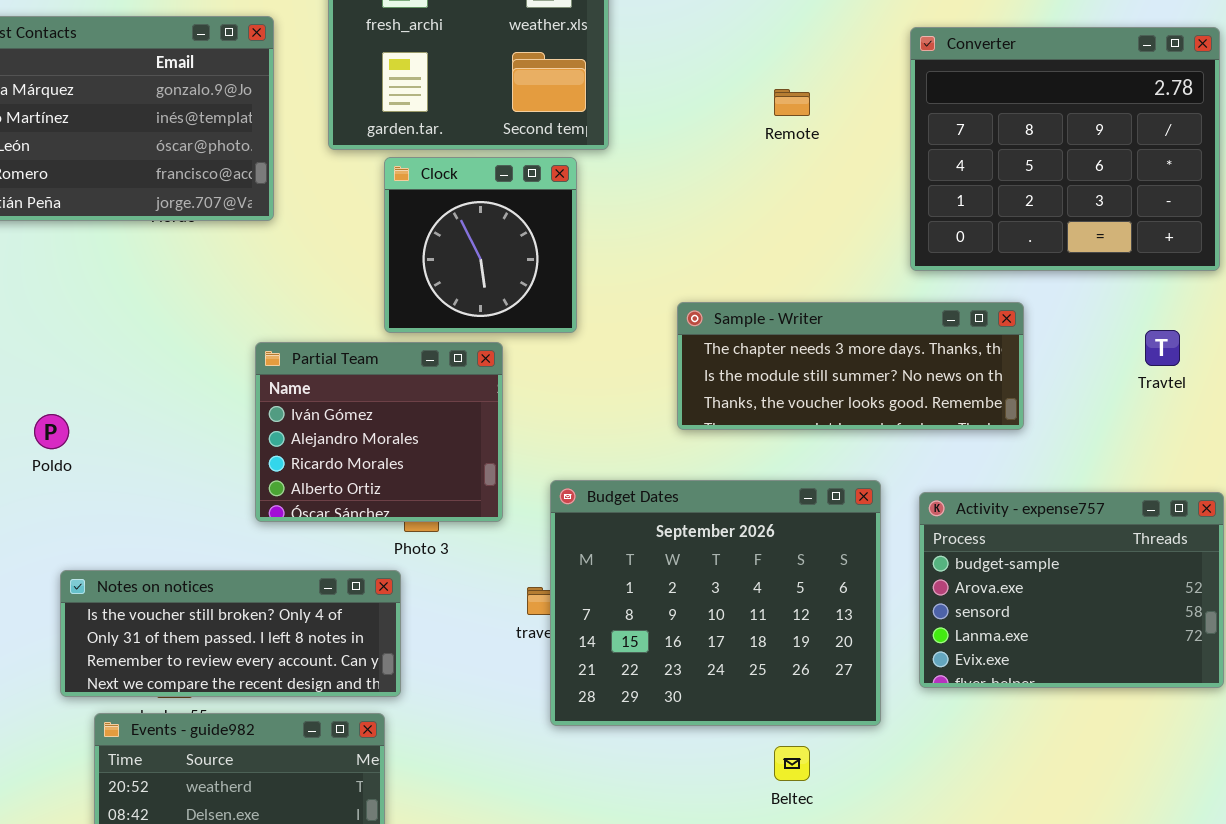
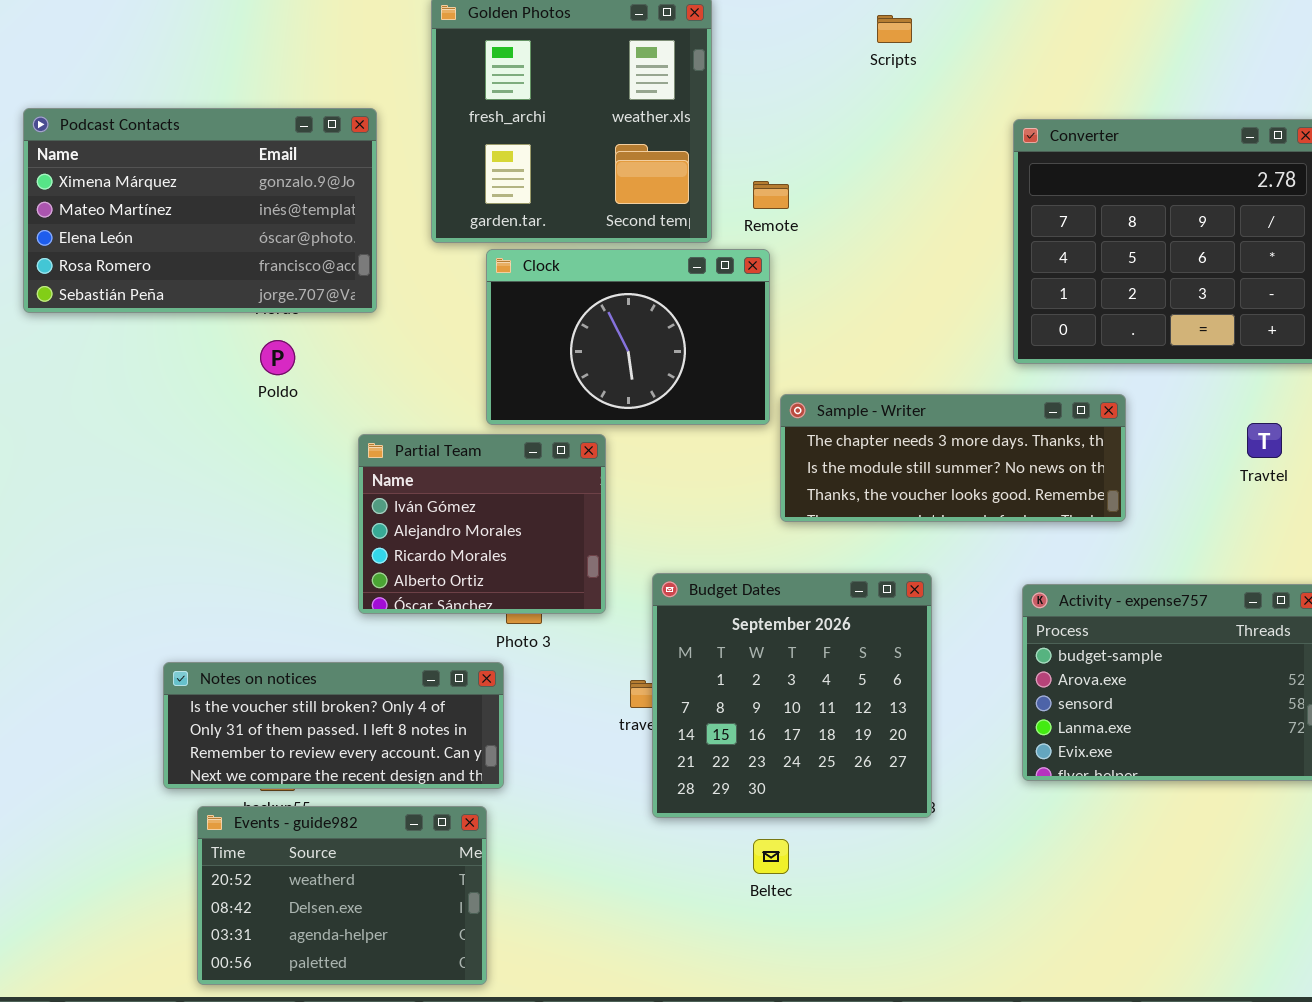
Remote: [774,89,810,116] -> [753,181,789,209], moved
Clock: [384,157,577,333] -> [486,249,770,425], resized
Poldo: [34,414,69,449] -> [260,340,295,375], moved
Budget Dates: [550,480,881,726] -> [652,573,932,818], resized
Beltec: [774,746,810,781] -> [753,839,789,874], moved

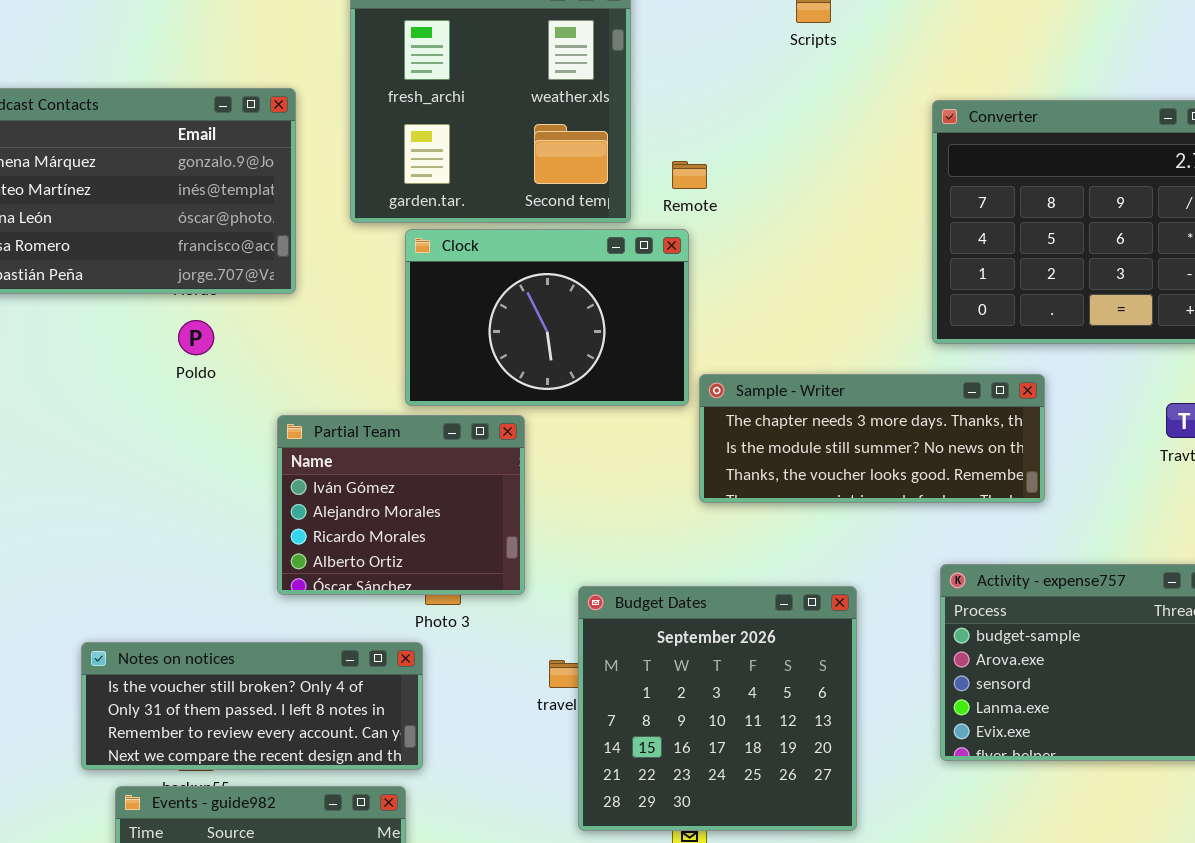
Budget Dates: [652,573,932,818] -> [578,586,857,831], moved

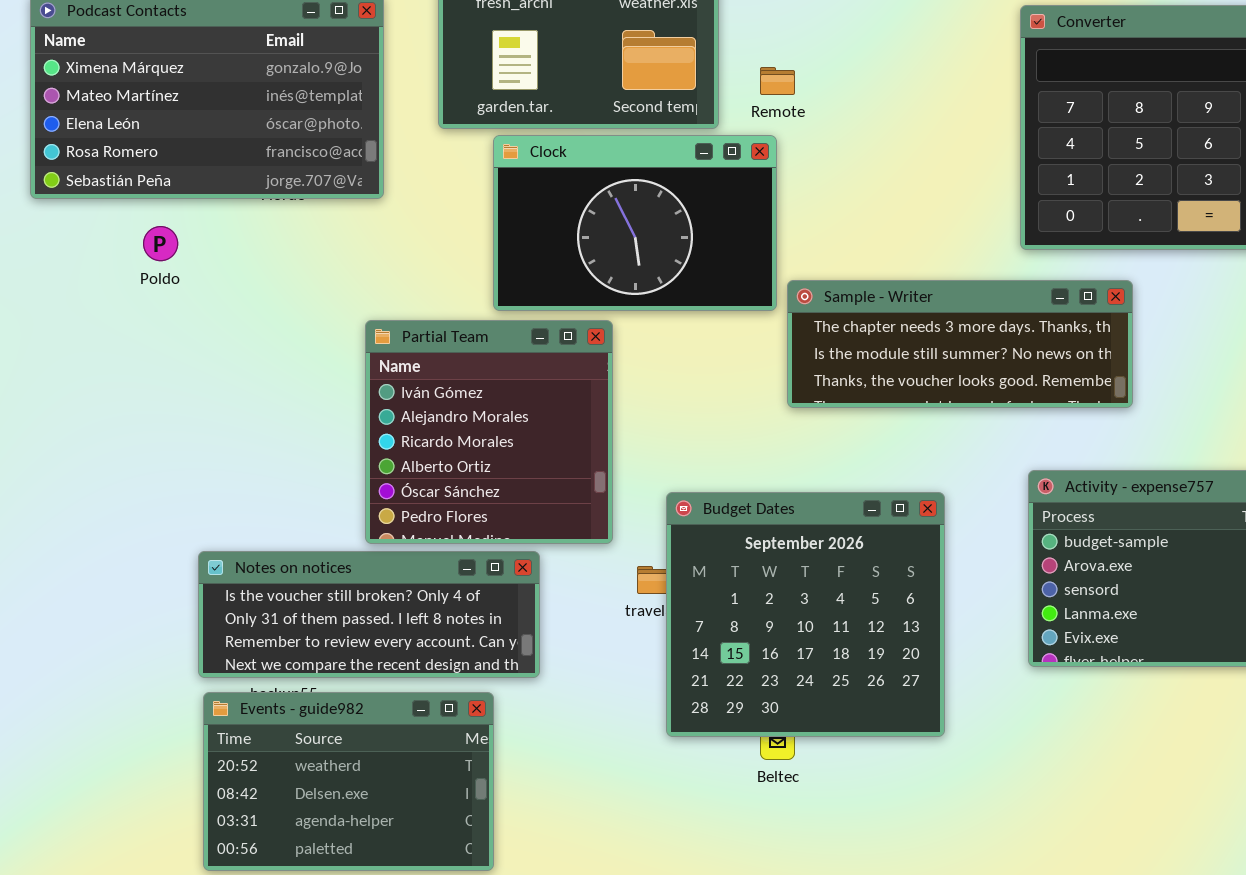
Poldo: [178,320,214,355] -> [143,226,178,261], moved
Partial Team: [277,415,525,595] -> [365,320,613,544], resized
Notes on notices: [81,642,423,770] -> [198,551,540,678], moved

